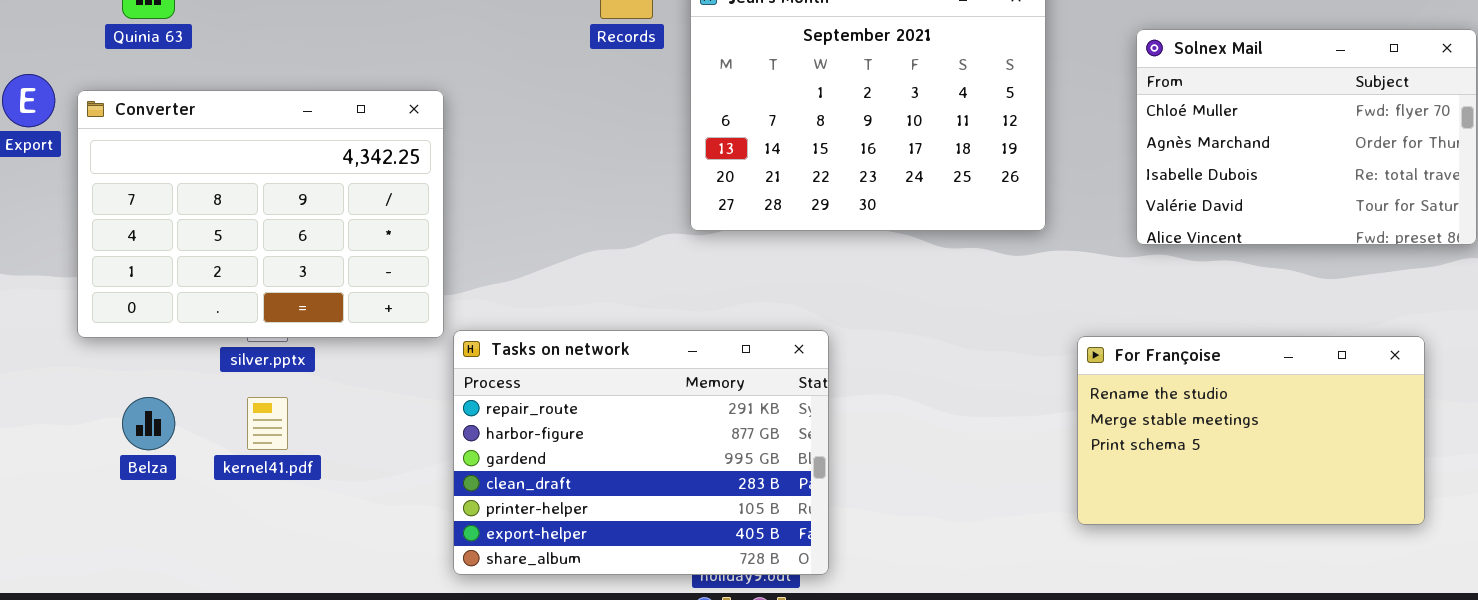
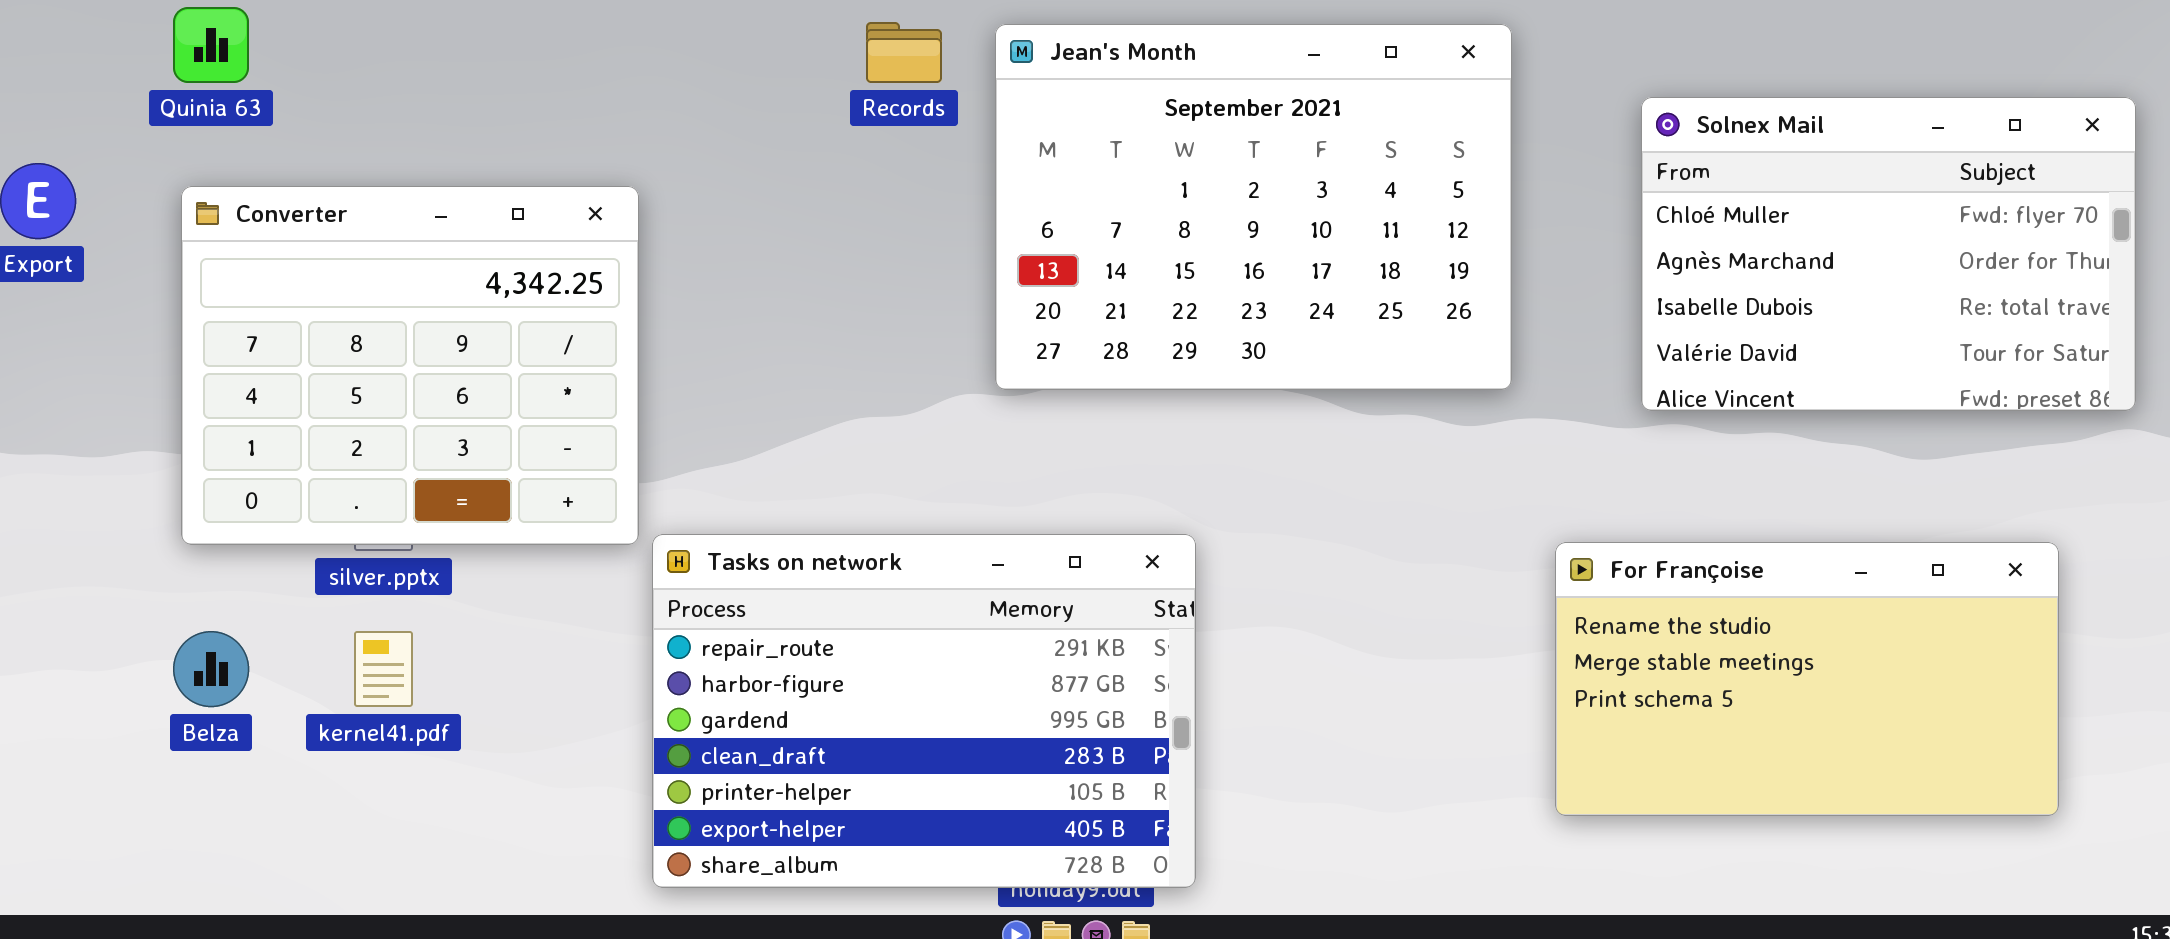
Converter: [77,90,444,338] -> [181,186,639,545], resized

